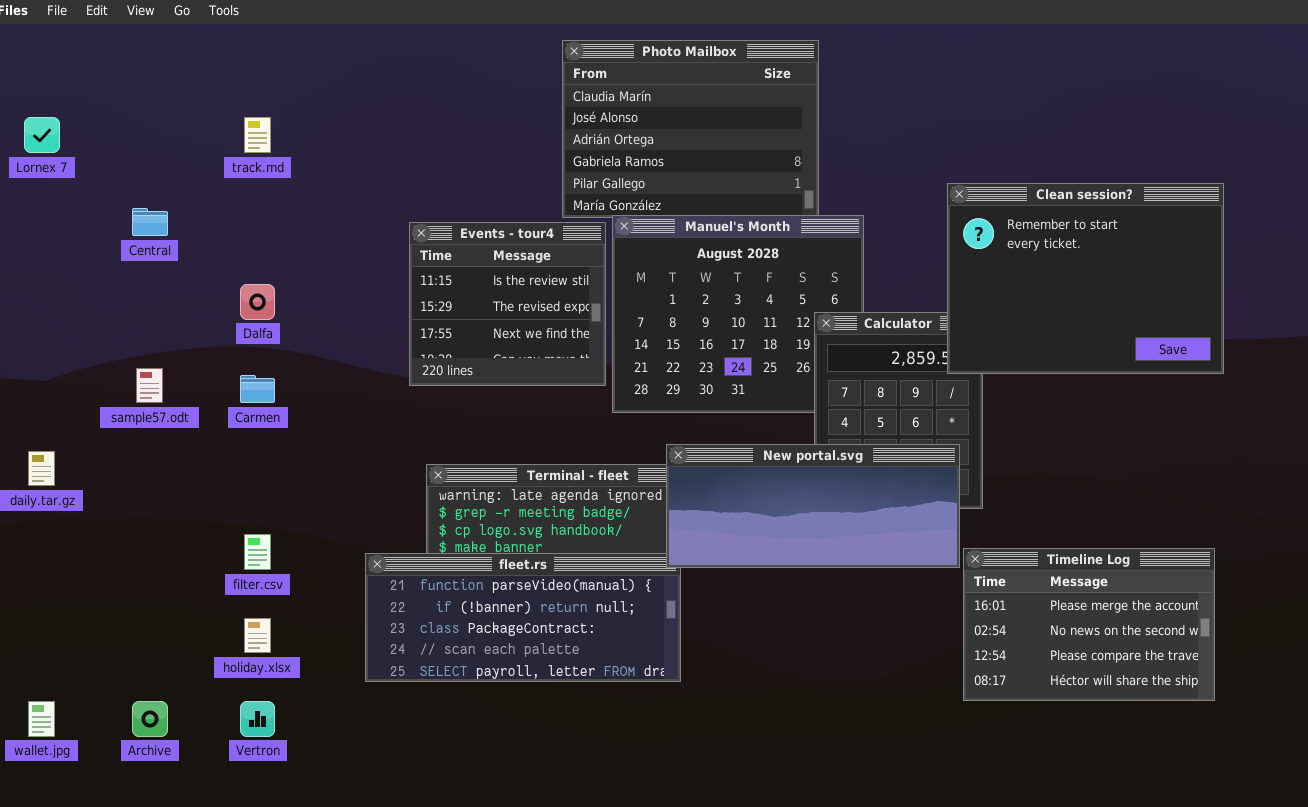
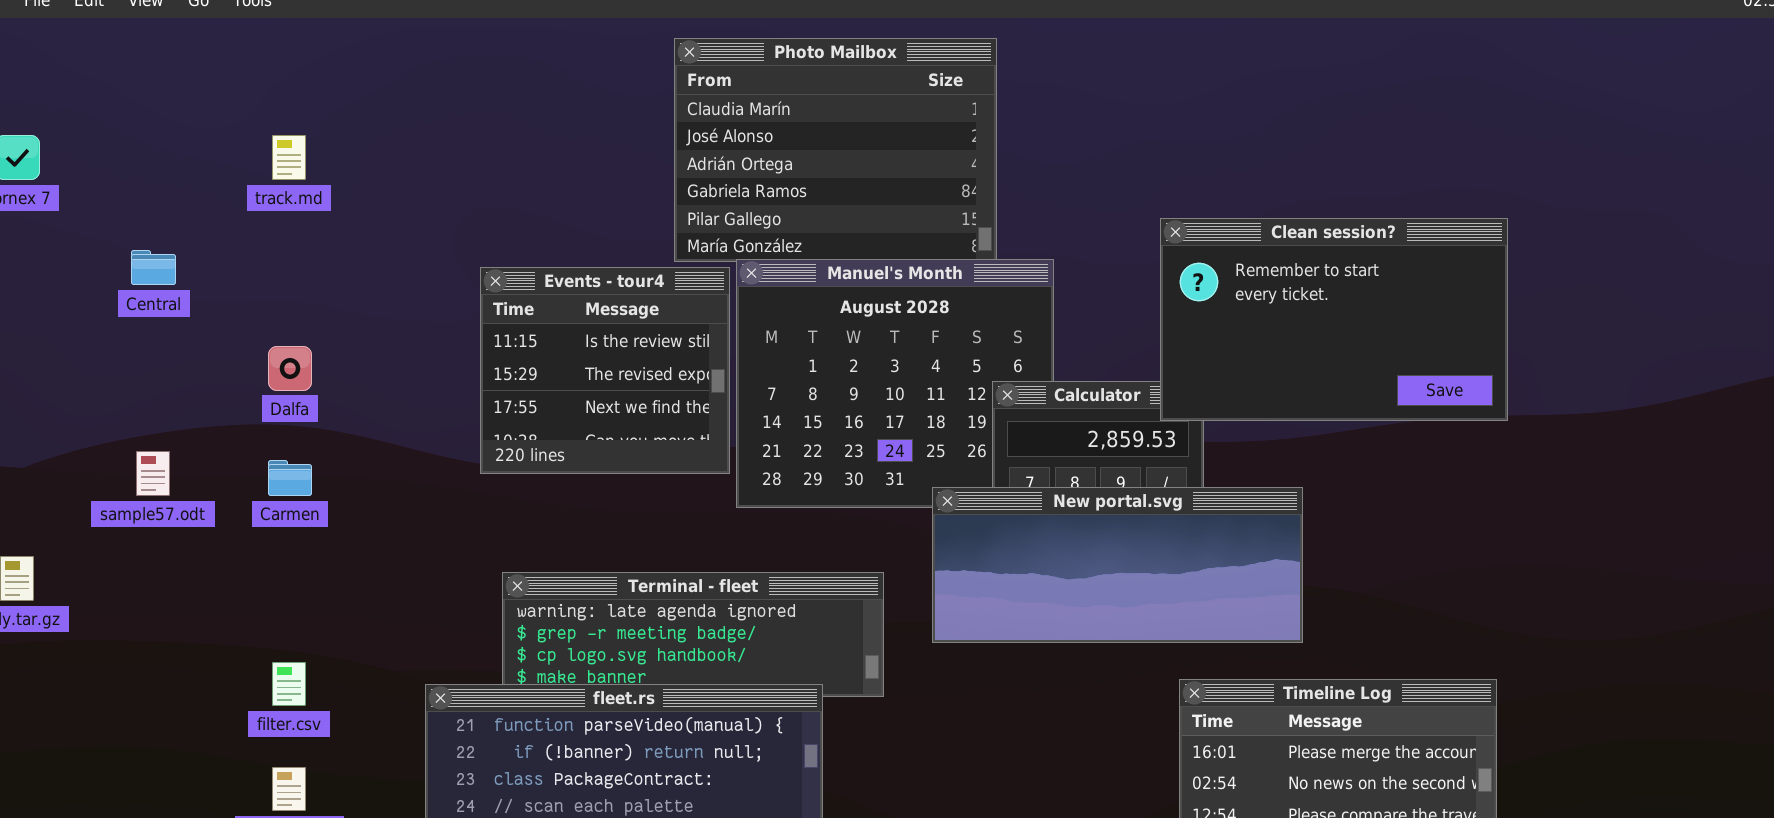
Clean session?: [947,183,1224,374] -> [1160,218,1508,421], resized
New portal.svg: [666,444,960,568] -> [932,487,1303,643], moved

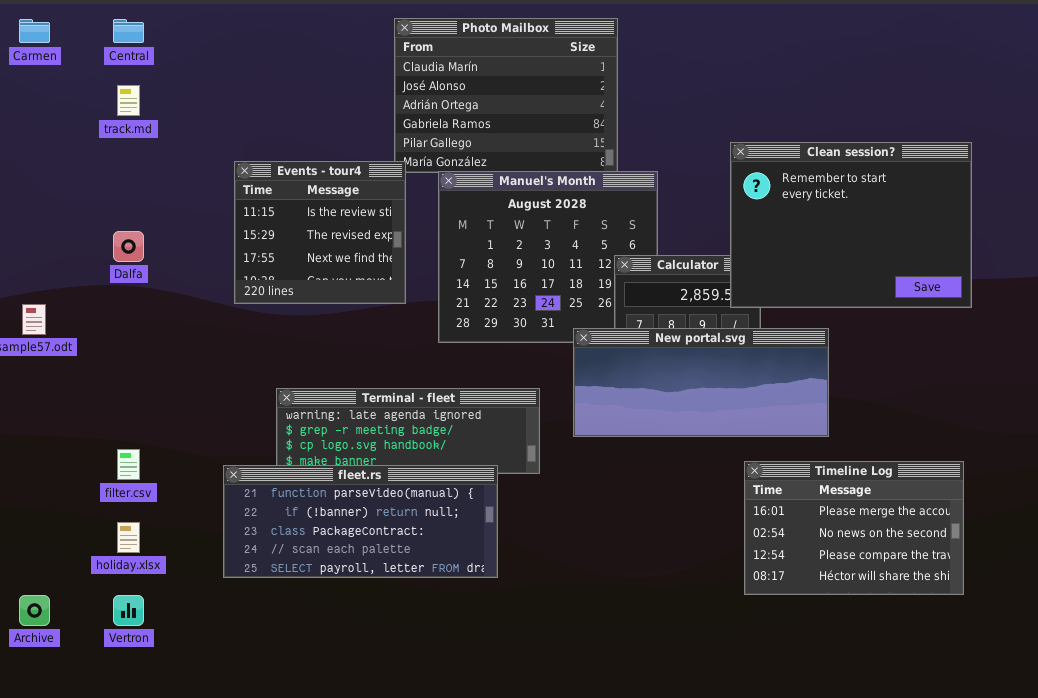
Clean session?: [1160,218,1508,421] -> [730,142,972,308], resized
Central: [131,250,176,285] -> [113,19,144,43], moved
Events - tour4: [480,267,730,474] -> [234,161,406,304], moved
Carmen: [268,460,312,496] -> [19,19,50,43], moved

